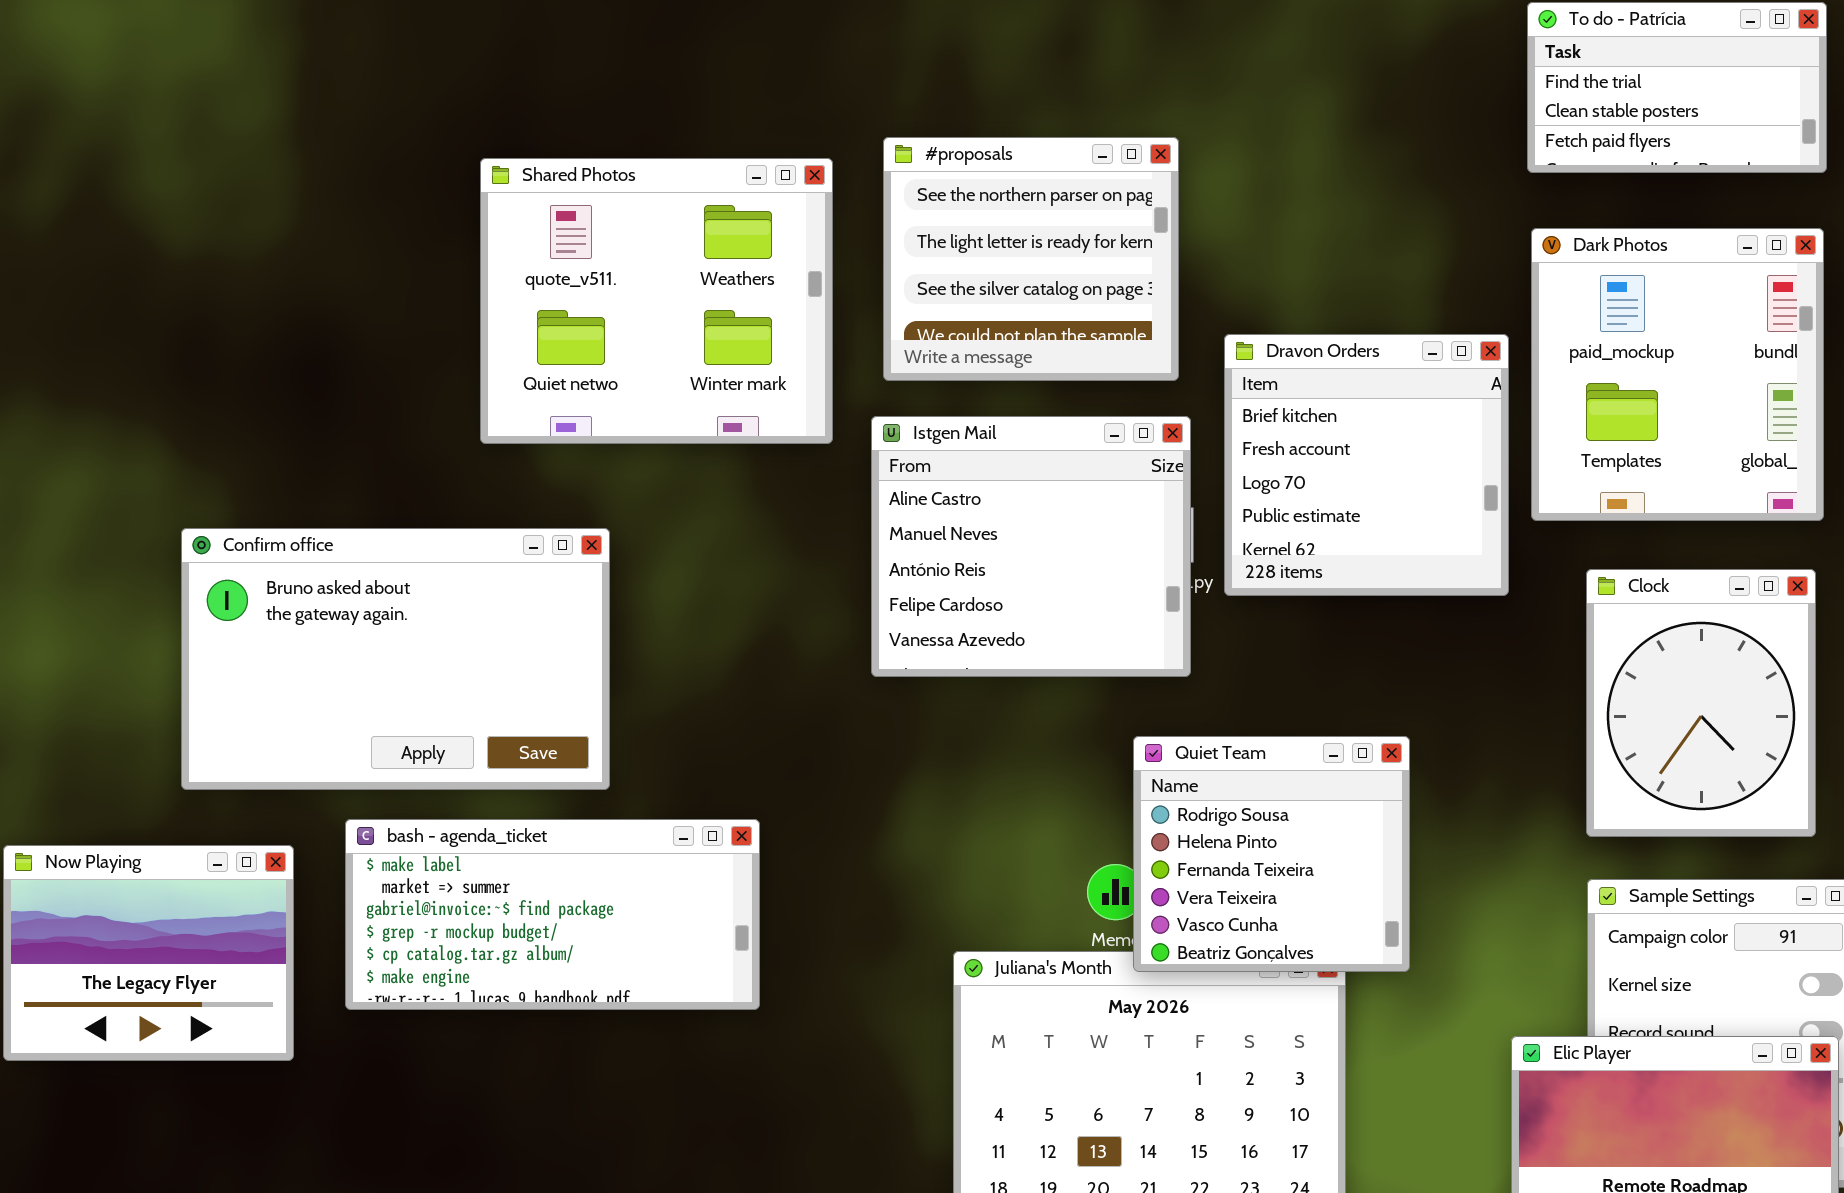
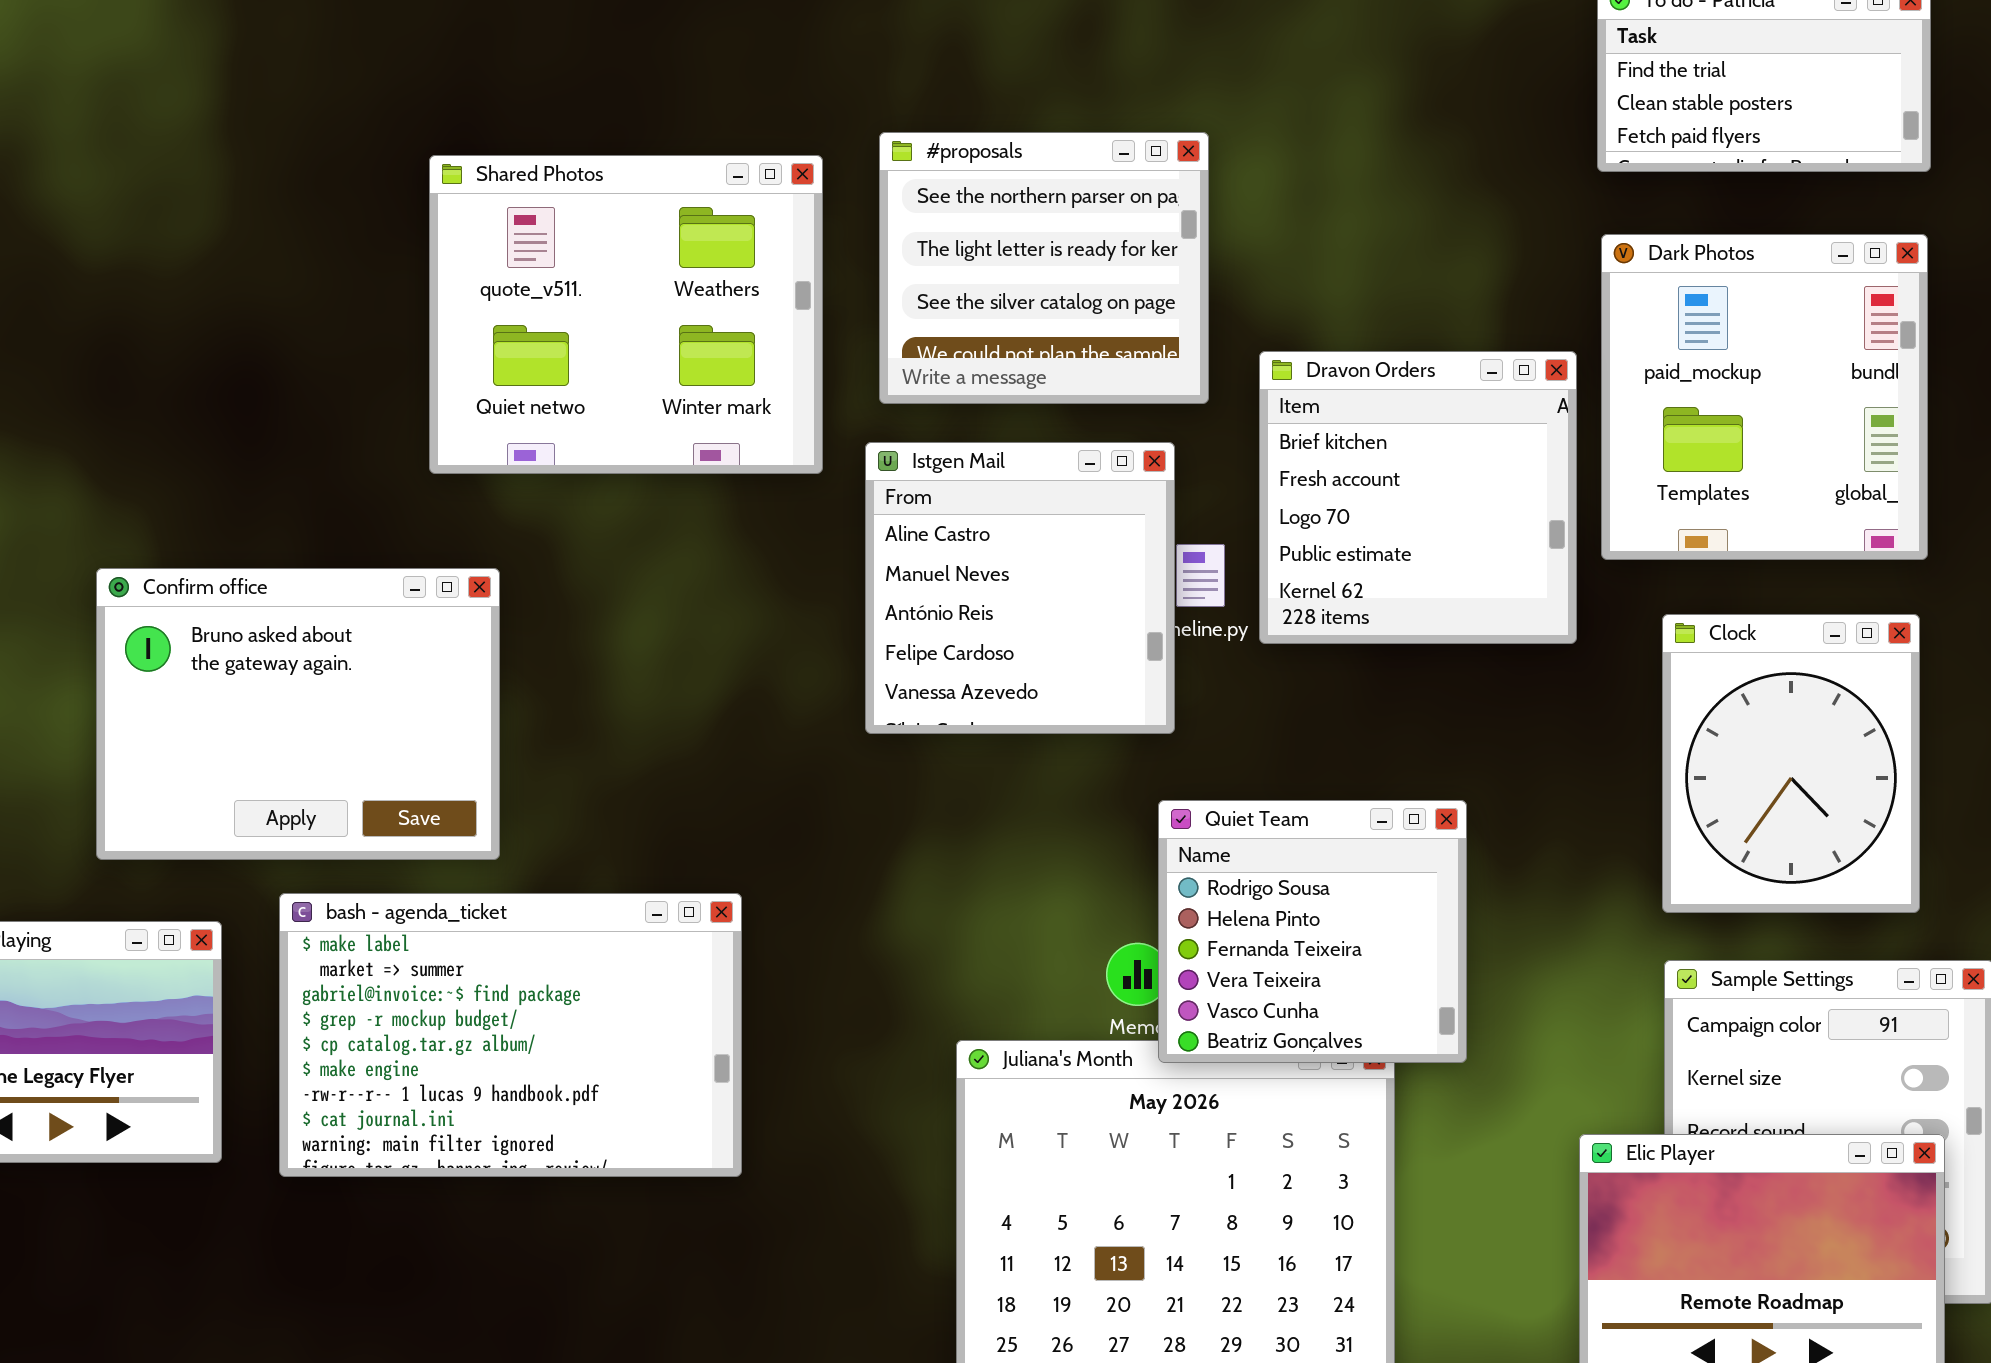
Istgen Mail: [871,416,1191,677] -> [865,442,1175,734], resized
Confirm office: [181,528,610,790] -> [96,568,500,860], resized
bash - agenda_ticket: [345,819,760,1010] -> [279,893,742,1177], resized

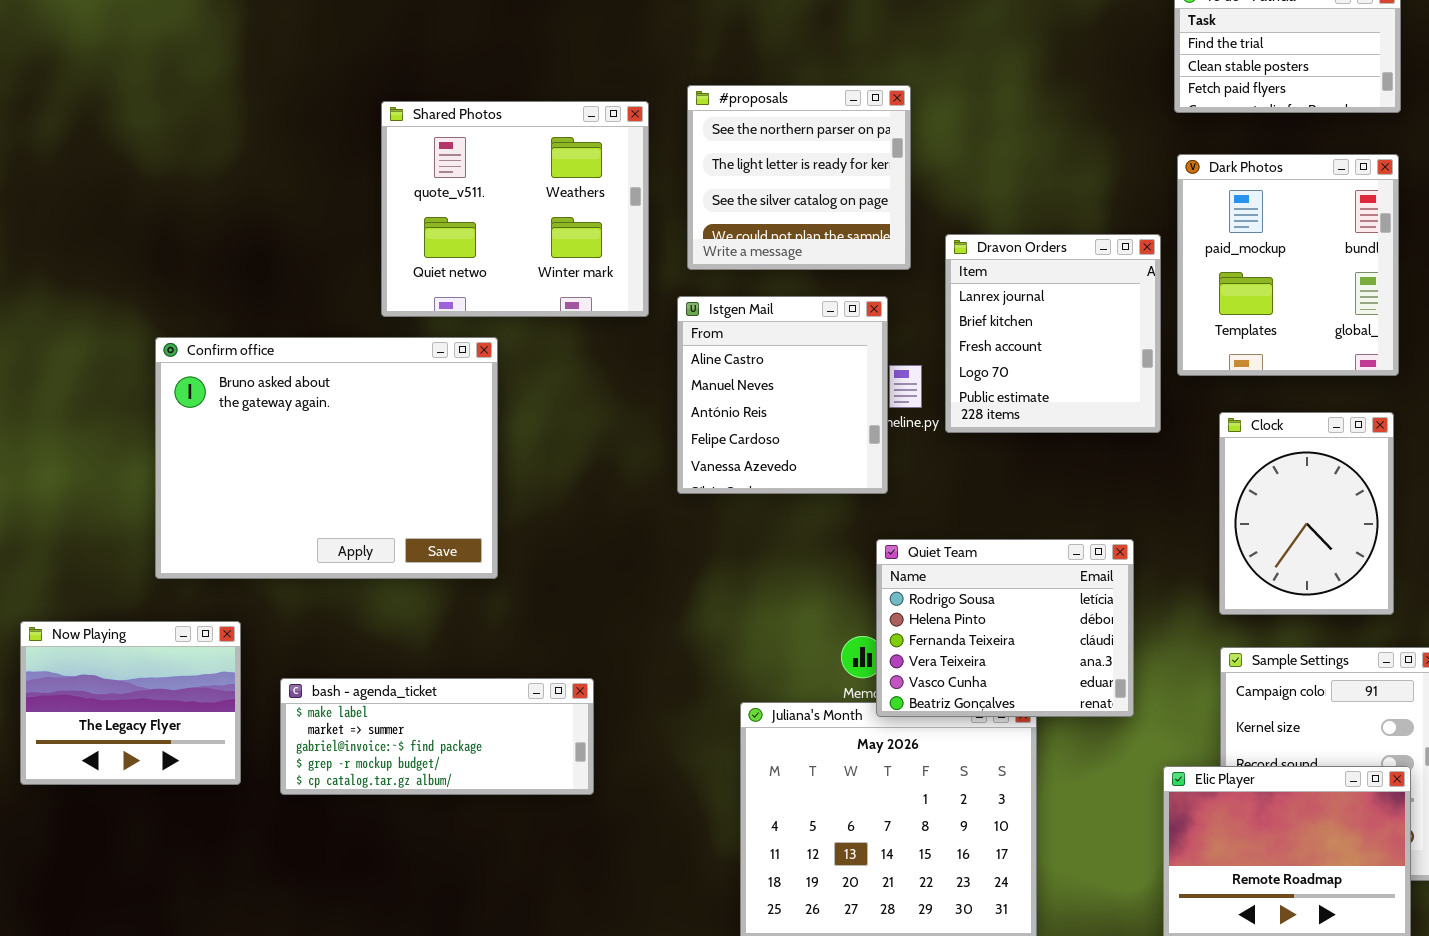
Dravon Orders: [1259,351,1577,644] -> [945,234,1161,433], scrolled up 1 row
Confirm office: [96,568,500,860] -> [155,337,498,579], resized
Quiet Team: [1158,800,1467,1063] -> [876,539,1134,717], resized
bash - agenda_ticket: [279,893,742,1177] -> [280,678,594,795], resized

